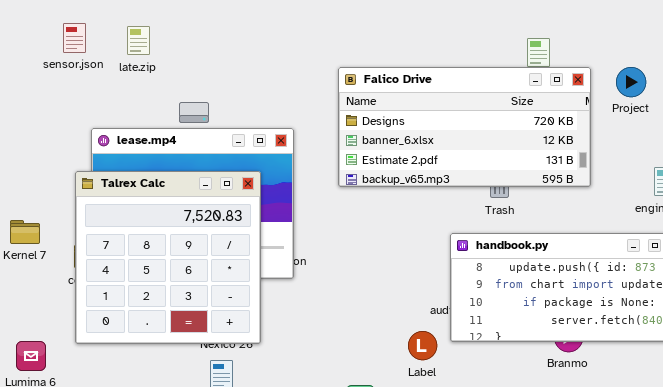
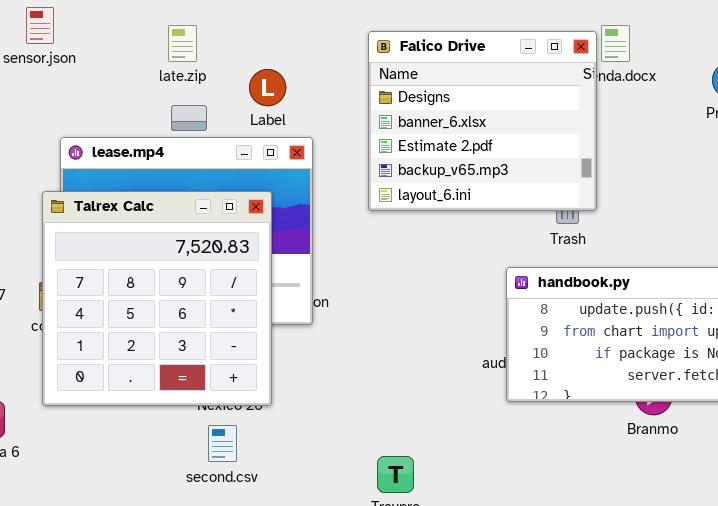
late.zip: [127,26,150,55] -> [168,25,197,62], moved
Falico Drive: [338,67,591,187] -> [368,31,597,211], resized
Label: [408,331,437,360] -> [249,69,286,106], moved

